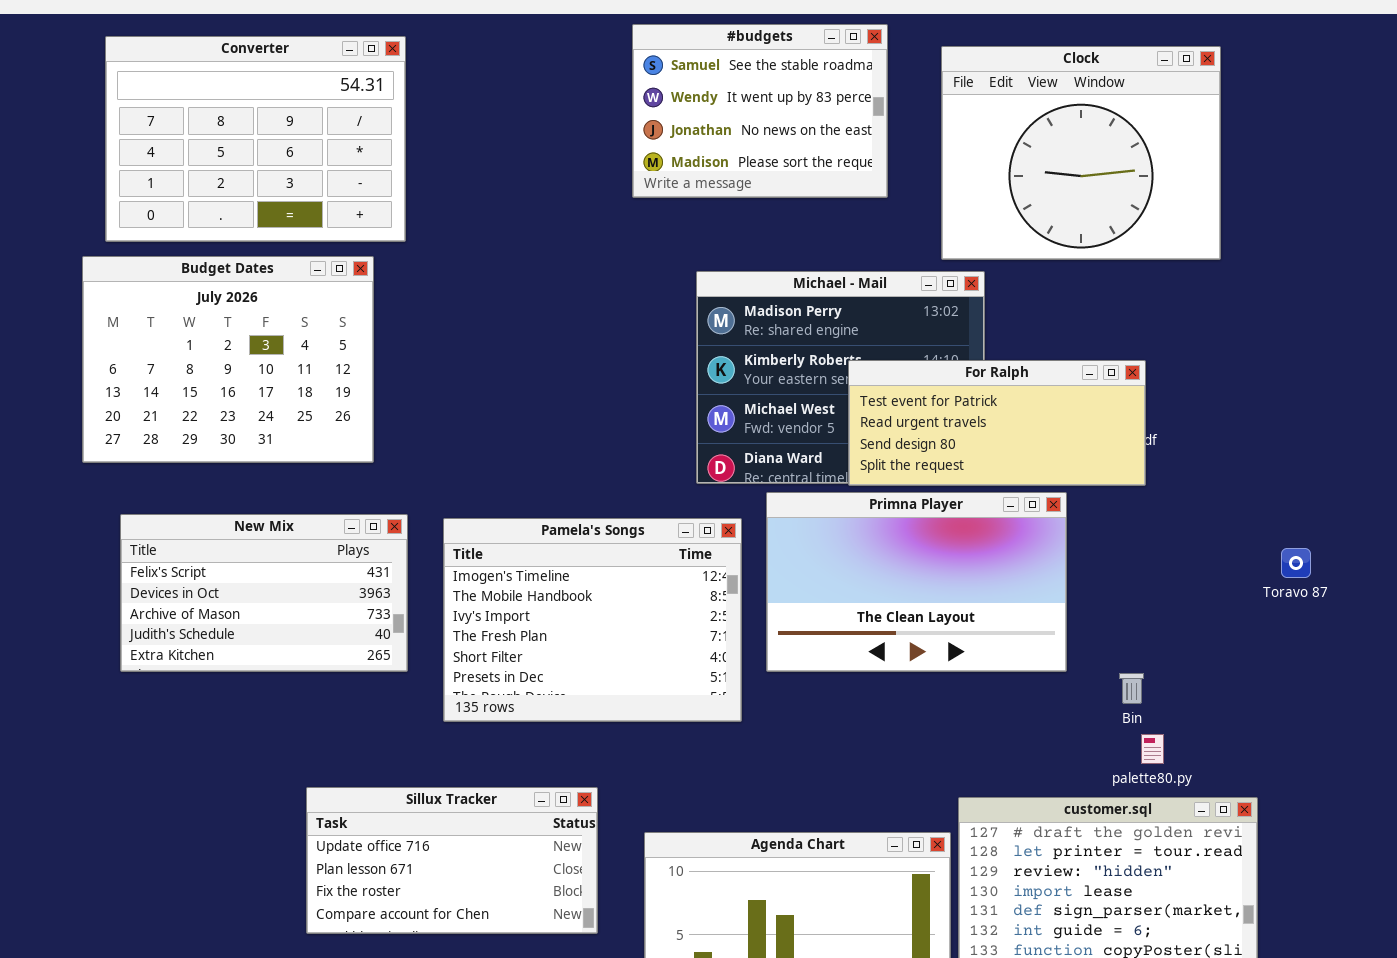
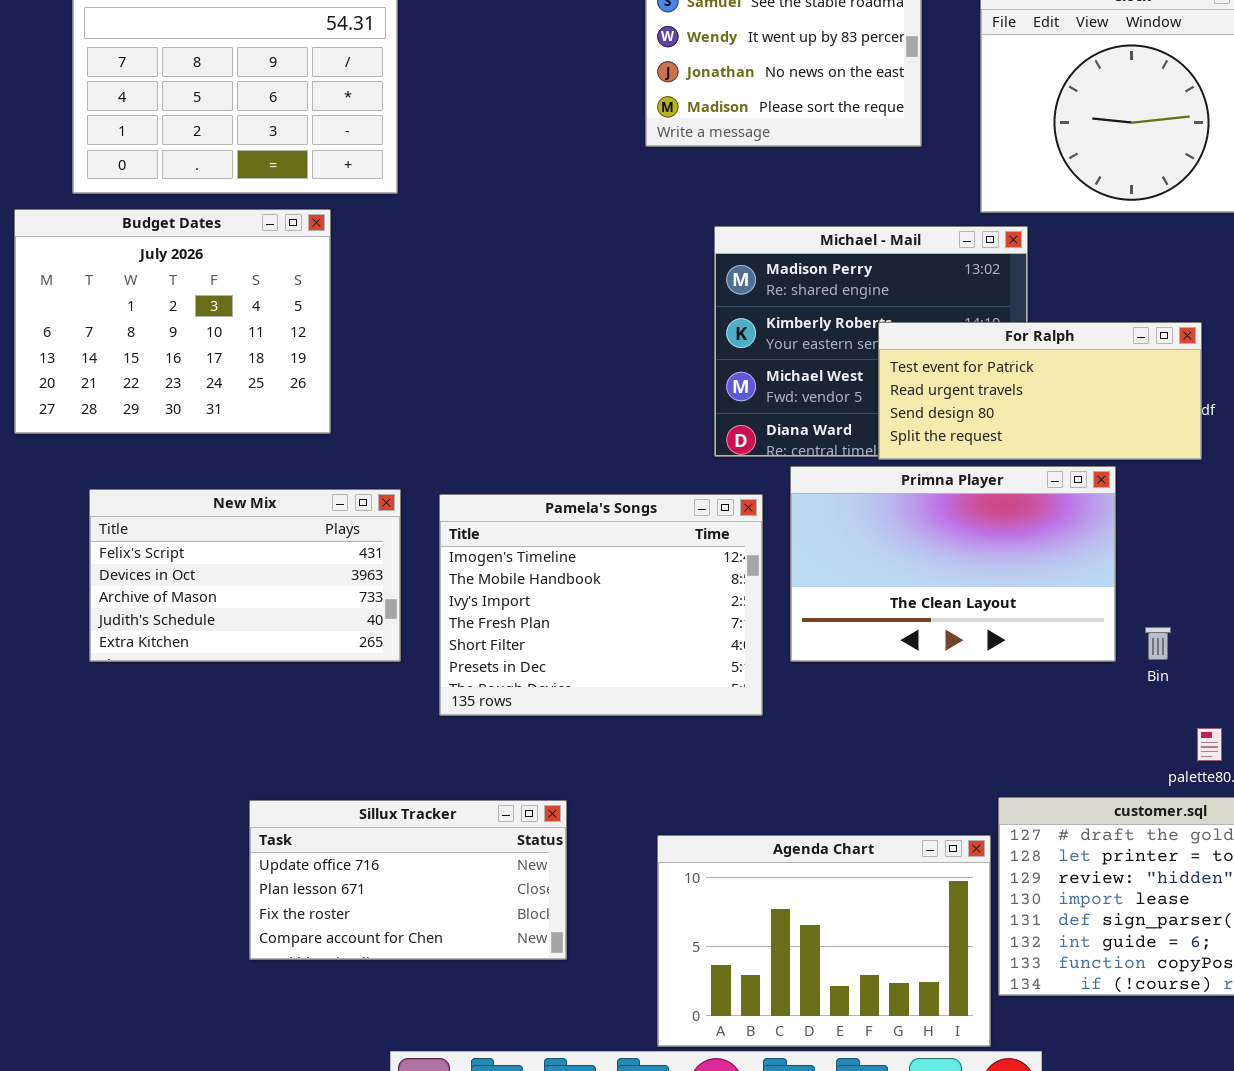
Budget Dates: [82,256,374,463] -> [14,209,331,434], moved
Bin: [1119,673,1144,704] -> [1145,627,1171,660], moved
Sillux Tracker: [306,787,598,934] -> [249,800,567,960], moved

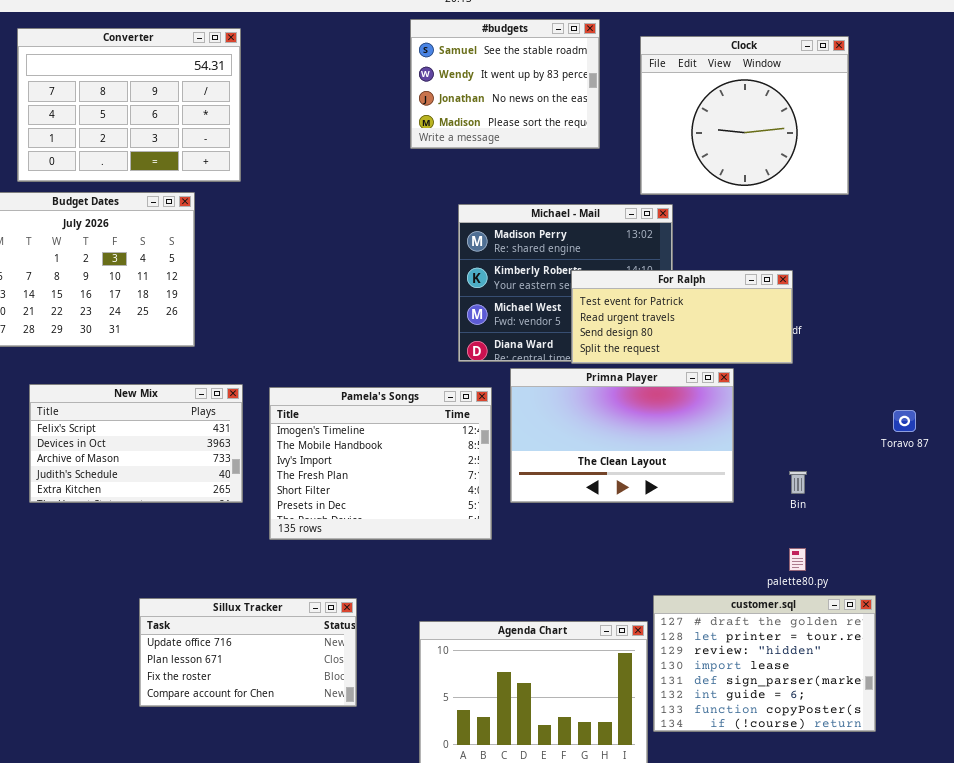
Bin: [1145,627,1171,660] -> [789,471,807,494], moved

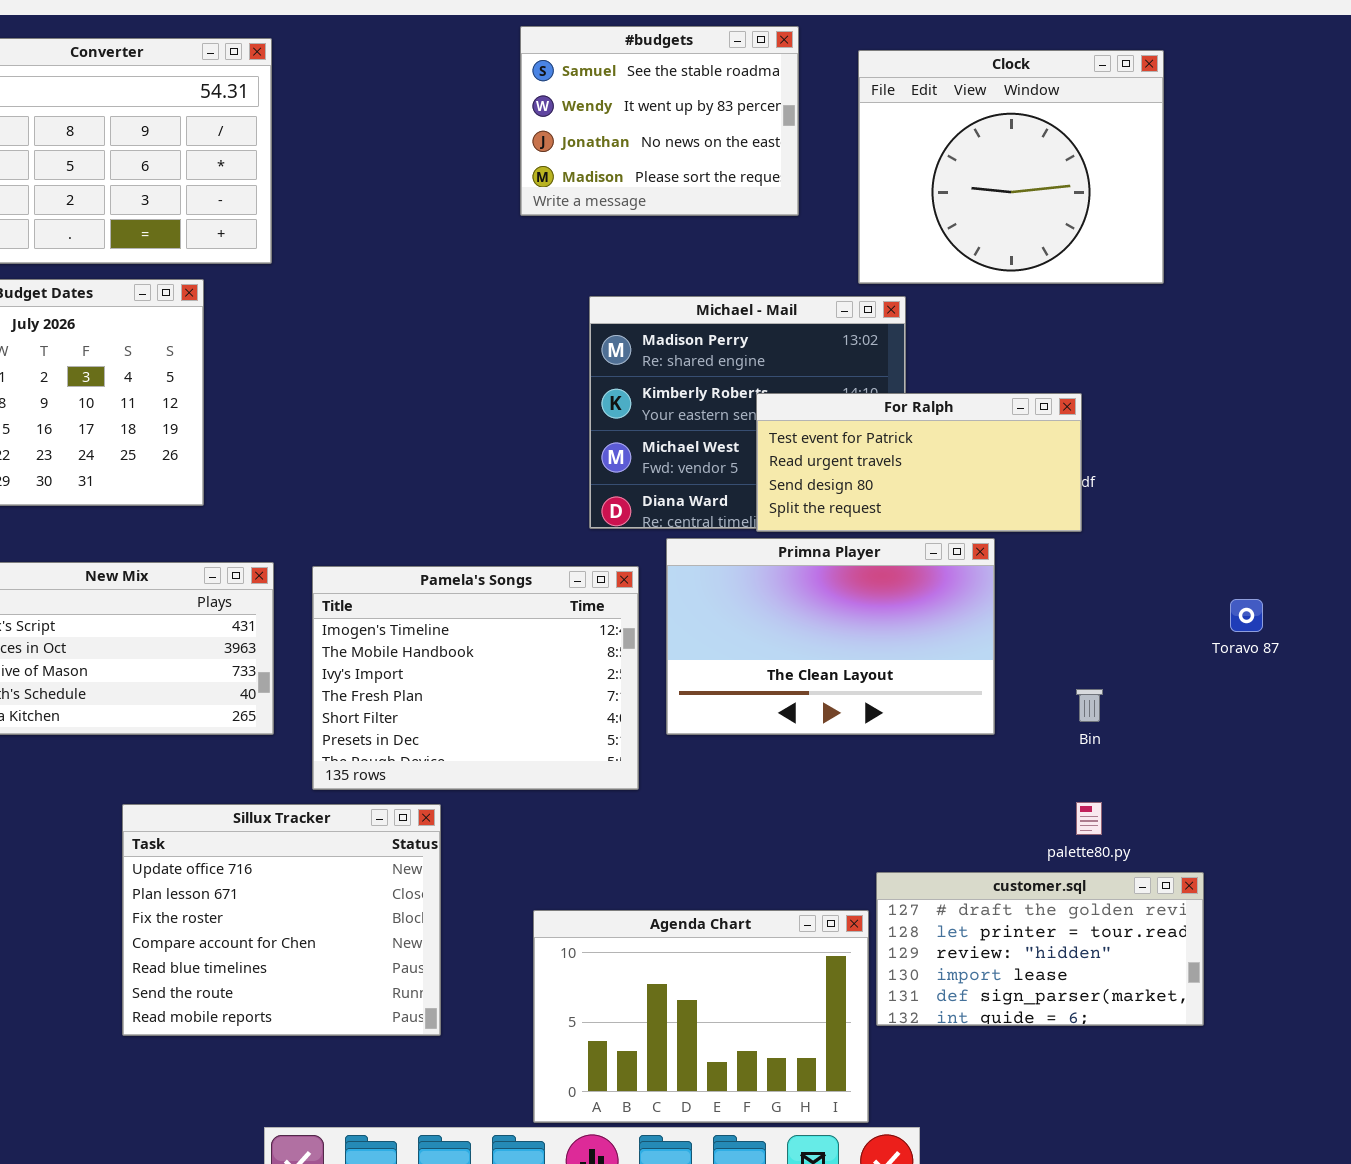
customer.sql: [653,595,876,732] -> [876,872,1204,1026], resized
Sillux Tracker: [139,598,357,707] -> [122,804,441,1036], resized

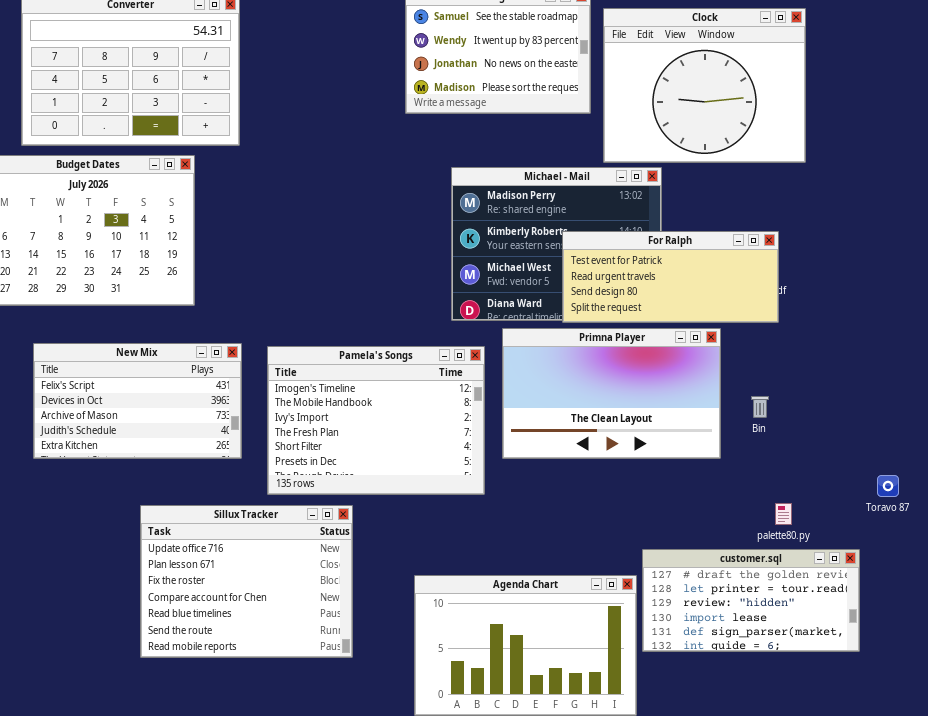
Clock: [858,50,1164,284] -> [603,8,806,163], moved
Toravo 87: [1230,599,1263,632] -> [877,475,899,497], moved
Bin: [1076,689,1103,722] -> [751,396,769,418], moved

